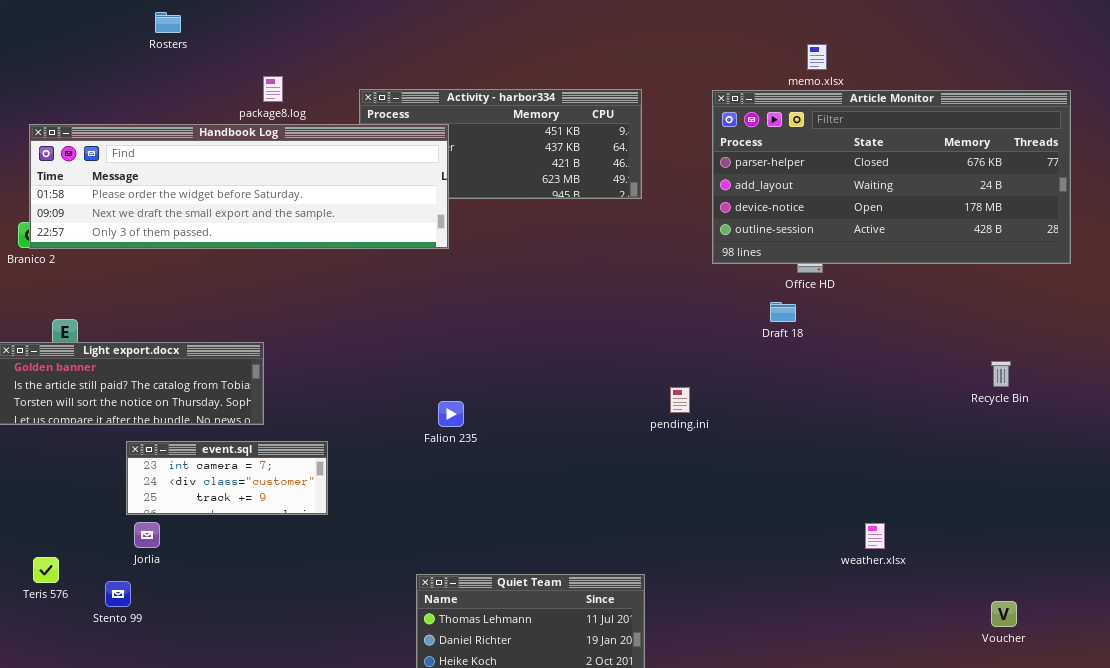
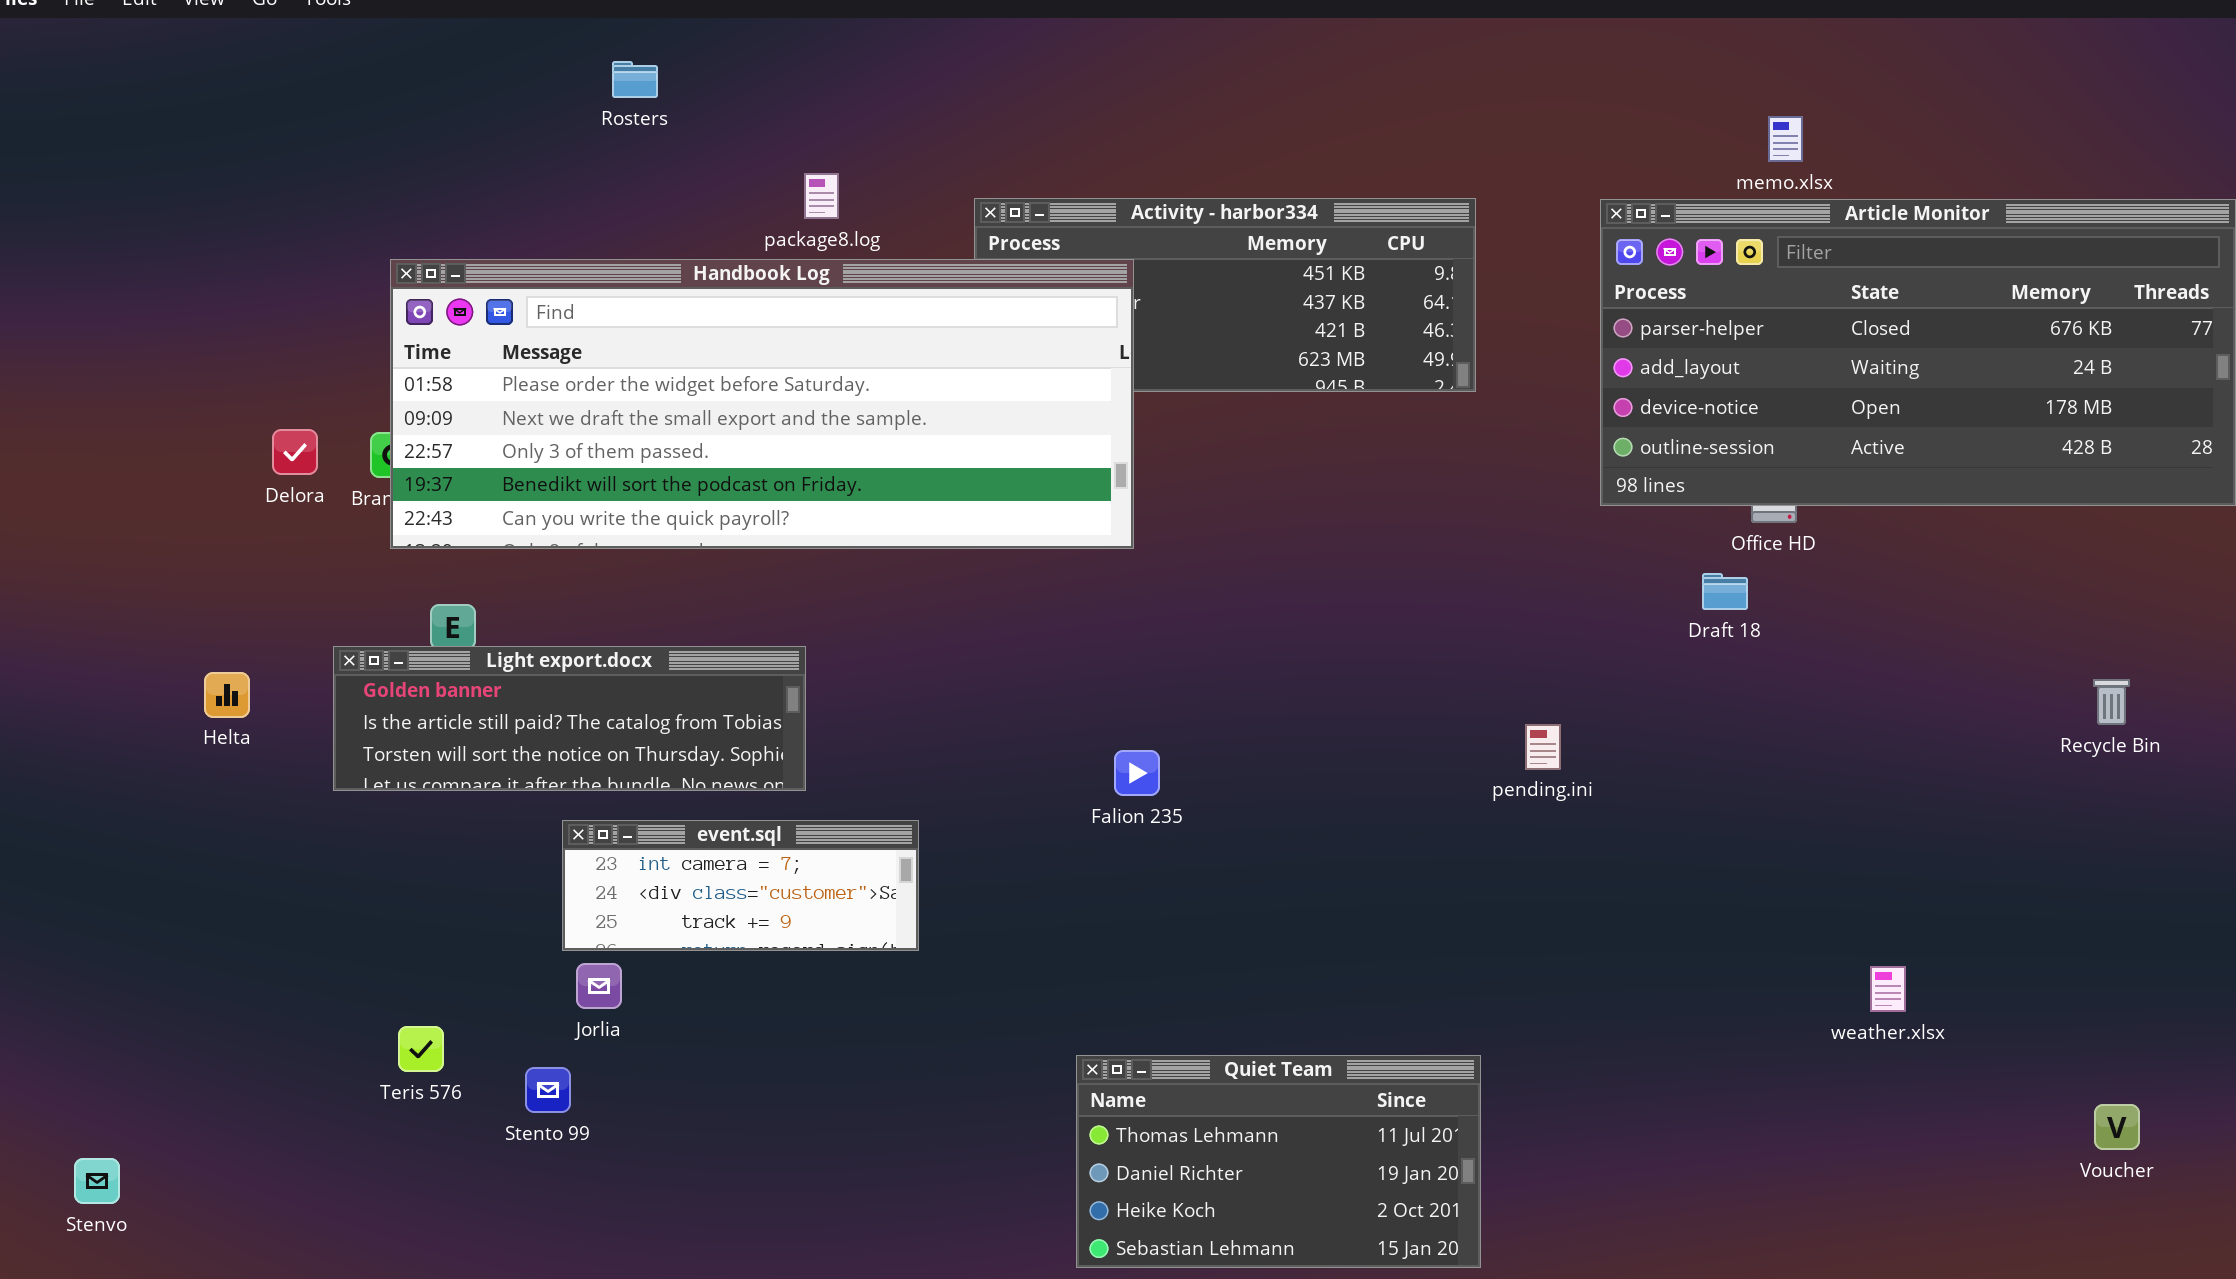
Handbook Log: [29,124,449,249] -> [390,259,1134,549], resized

